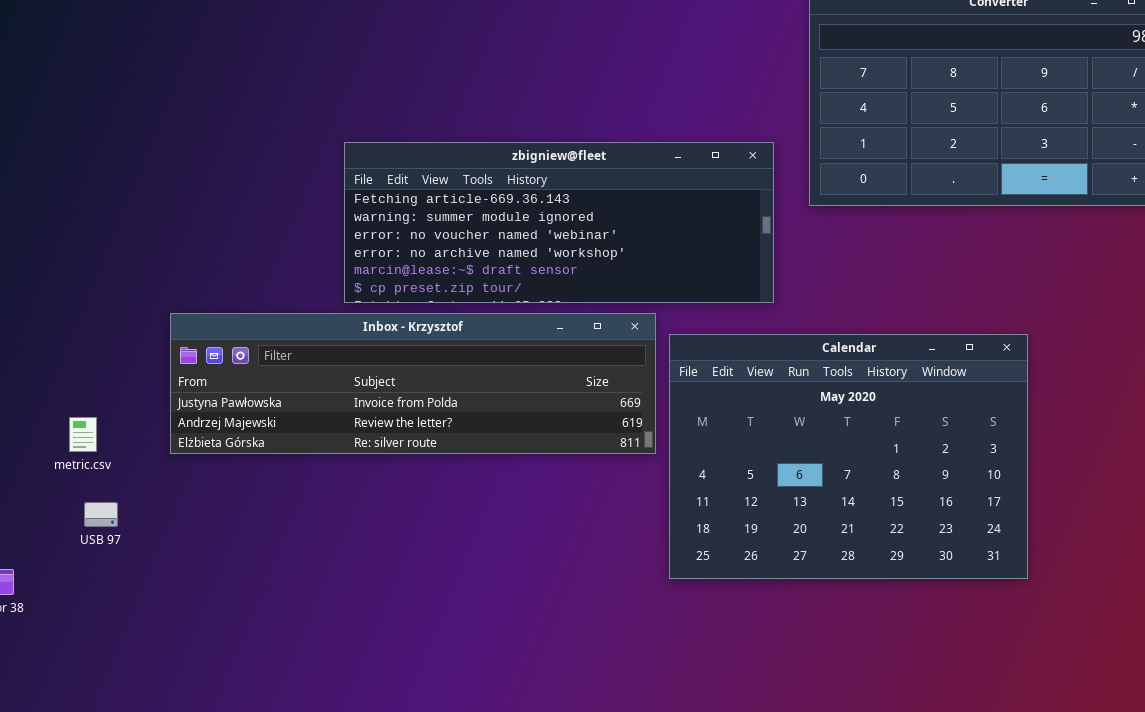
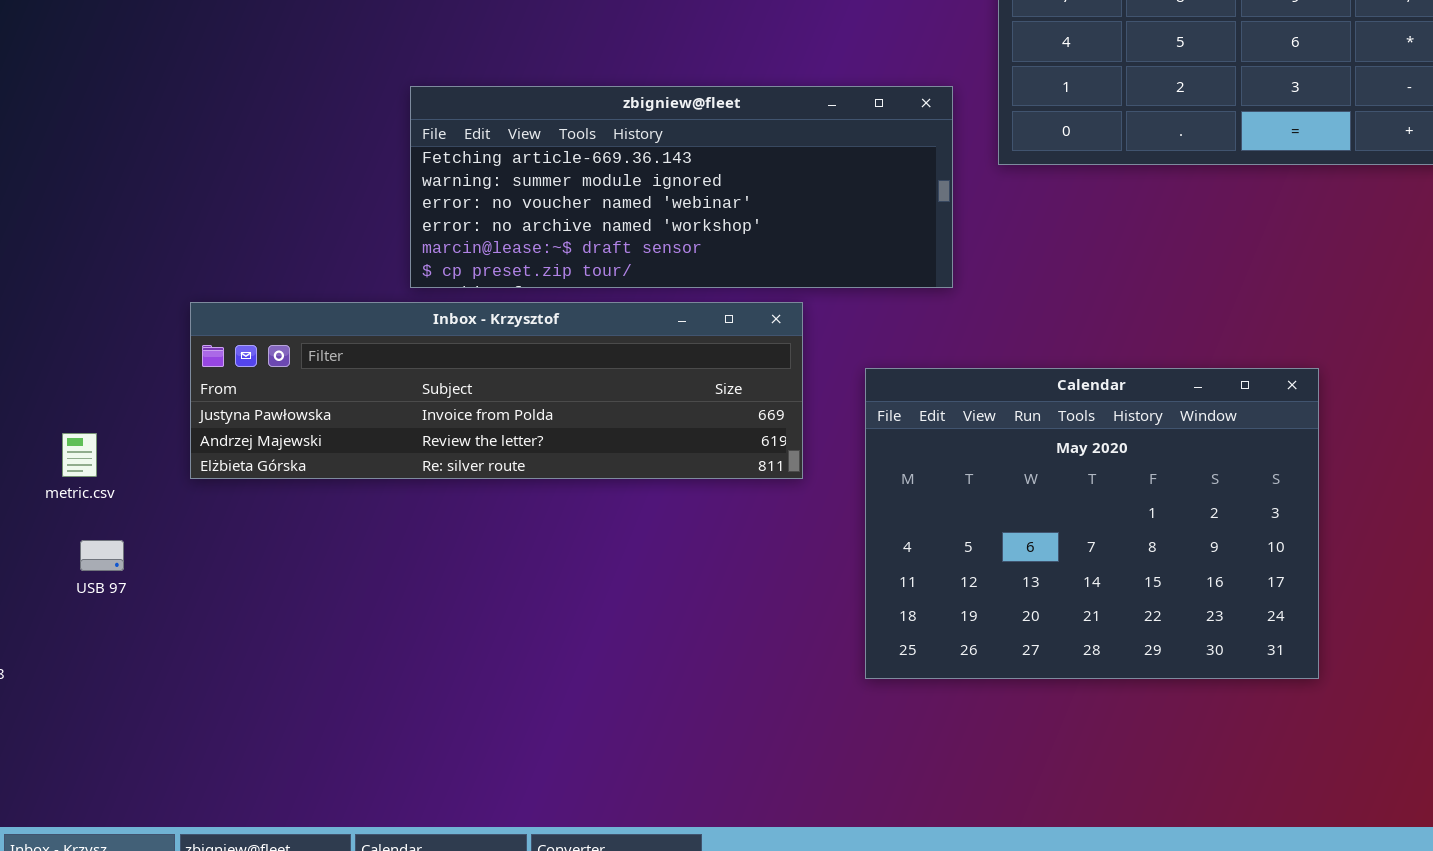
Calendar: [669,334,1028,579] -> [865,368,1319,679], moved

